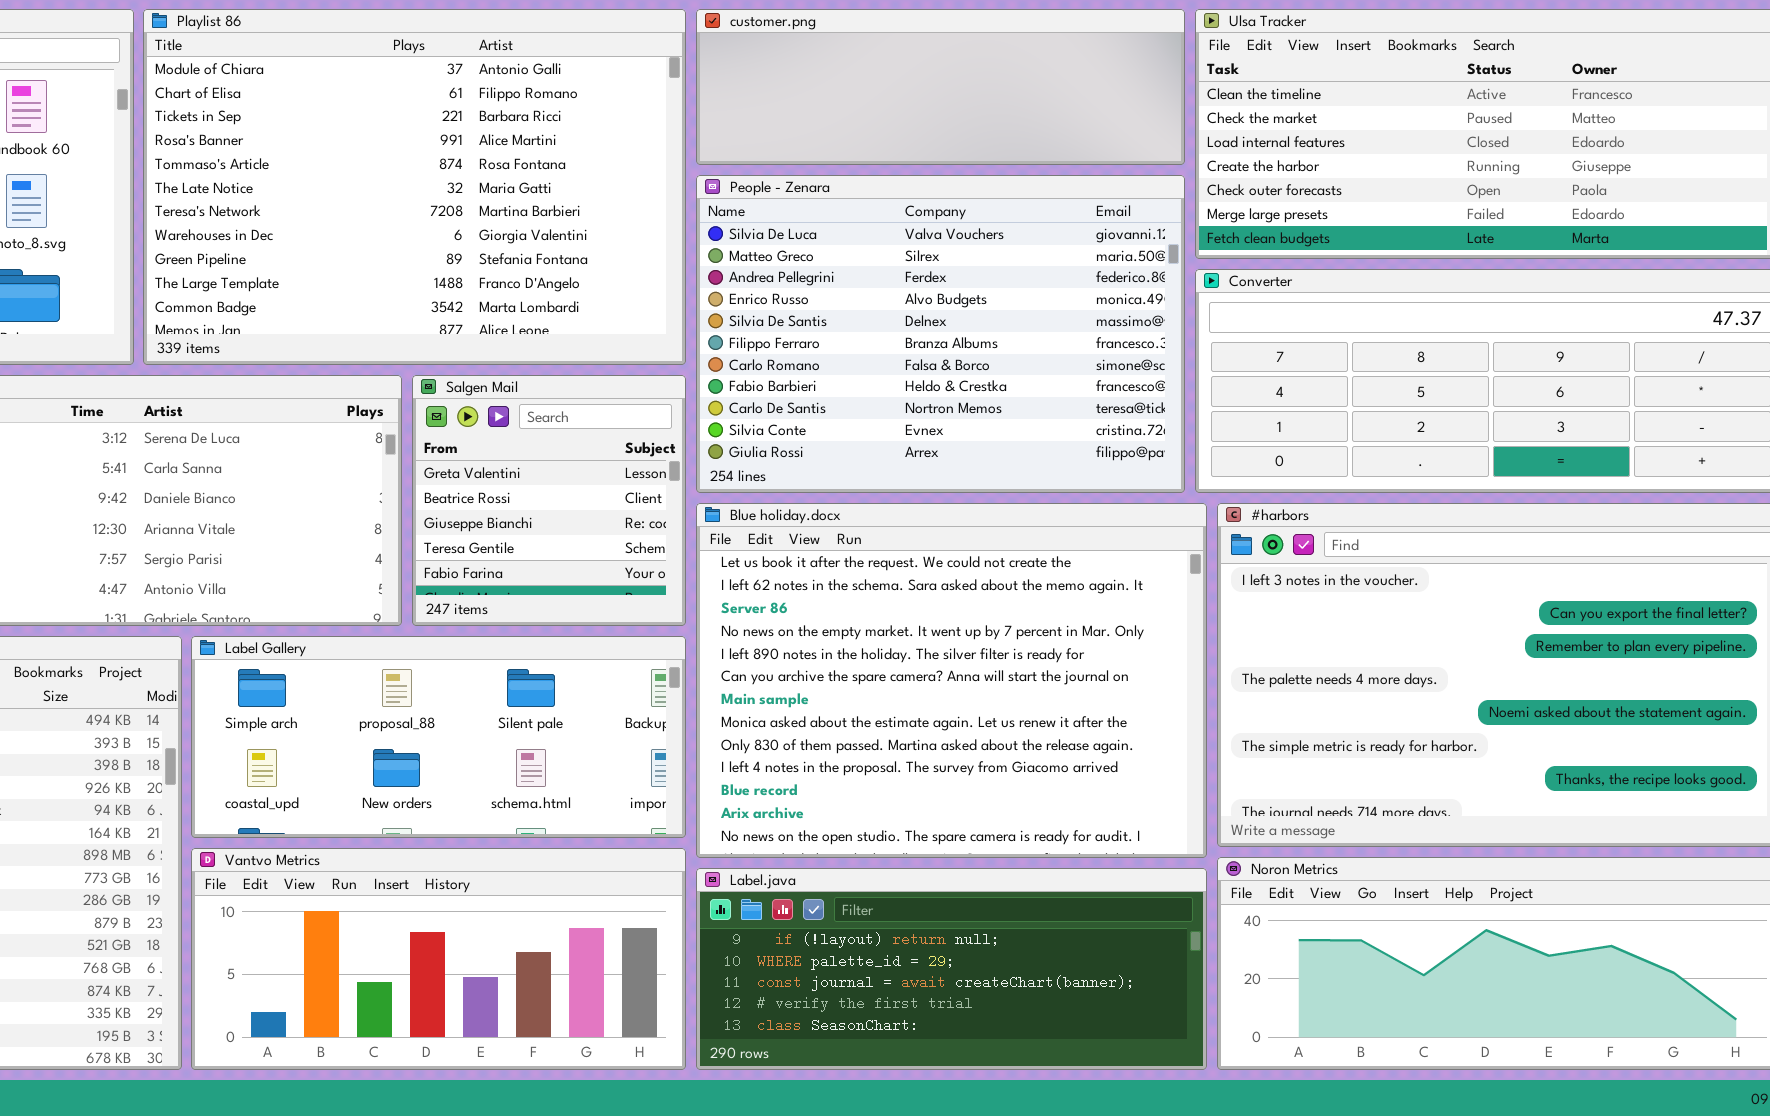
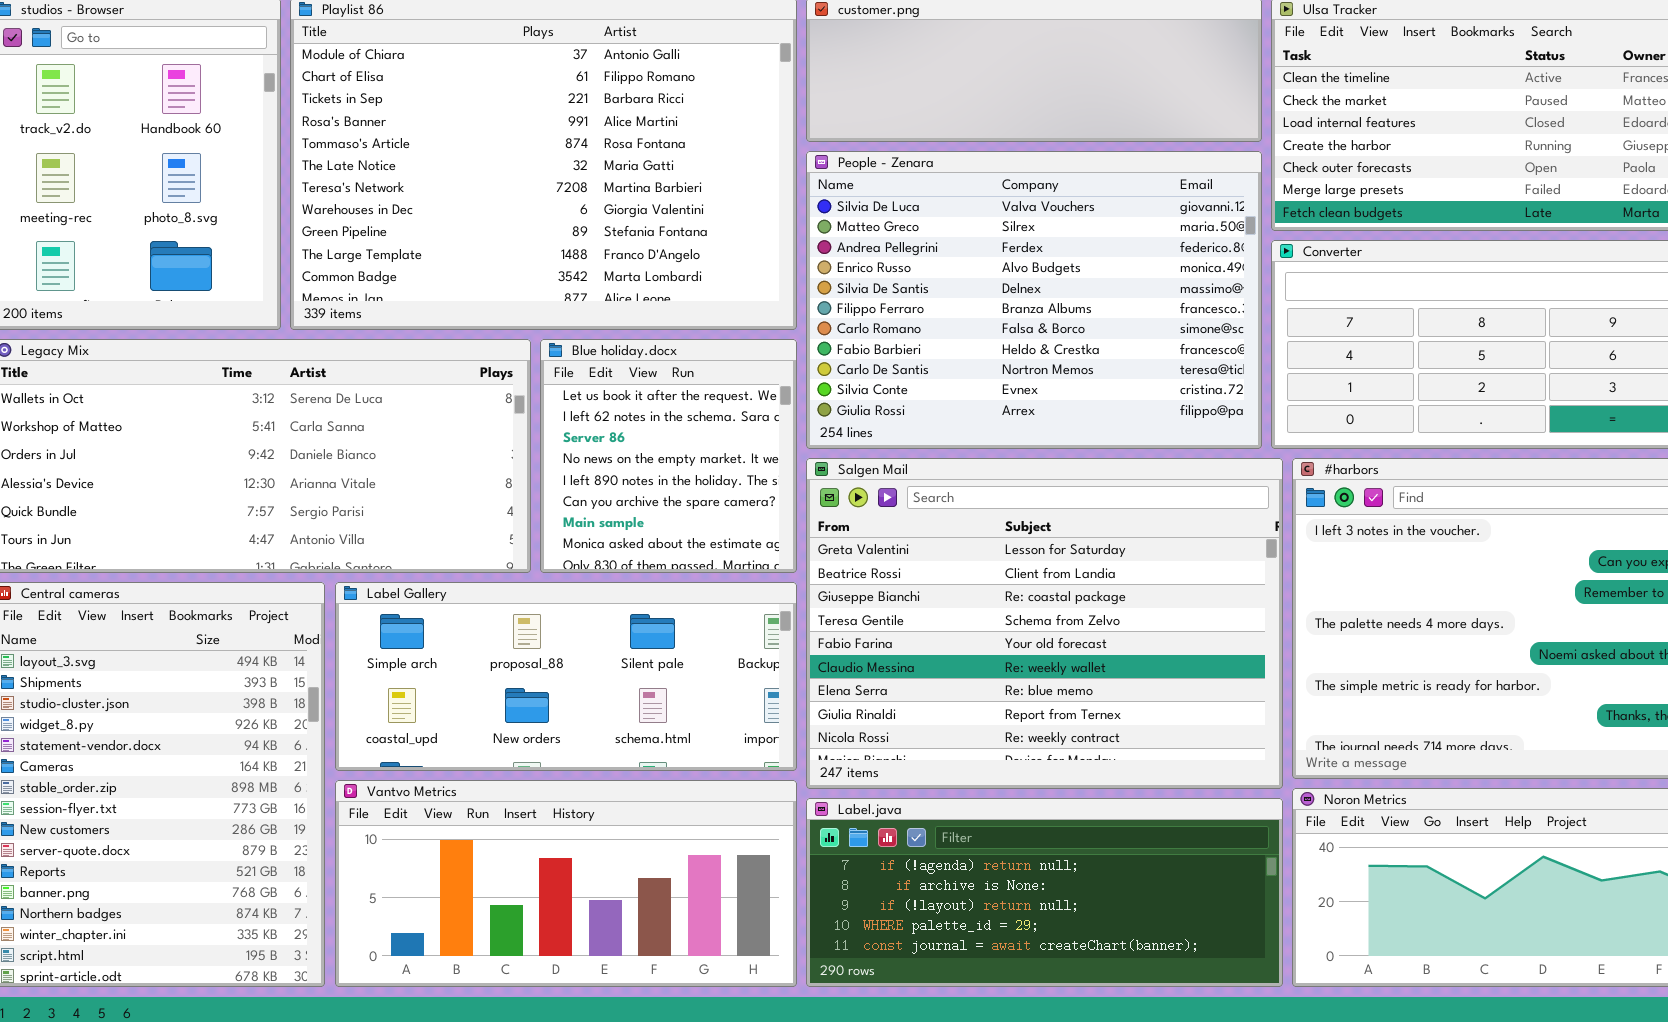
Salgen Mail: [412,375,686,626] -> [806,458,1283,789], moved, resized
Blue holiday.docx: [696,503,1207,858] -> [540,339,797,573], moved, resized
Label.java: [696,868,1207,1070] -> [806,798,1283,987], scrolled up 2 rows

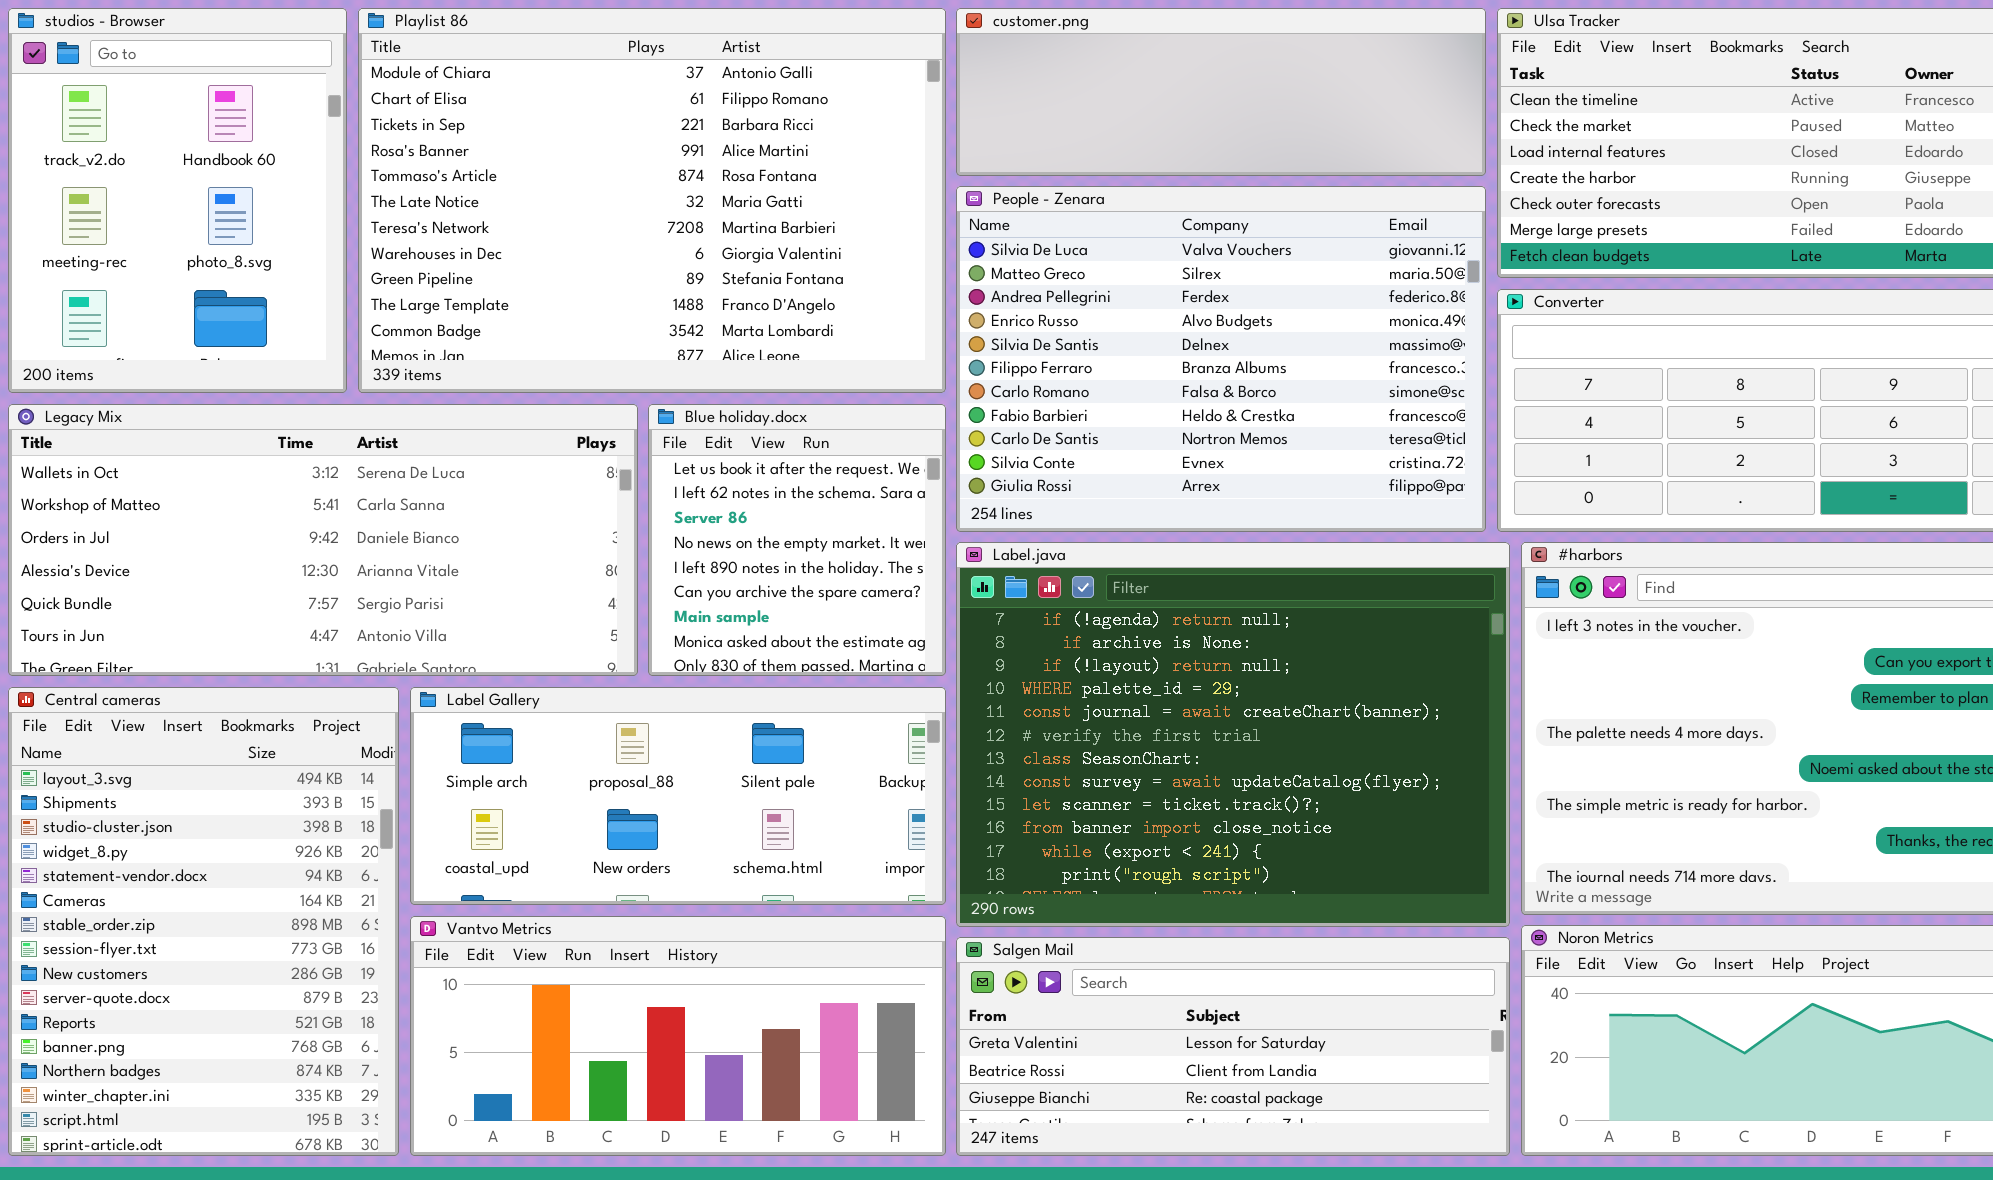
Salgen Mail: [806,458,1283,789] -> [956,937,1510,1156], moved, resized
Label.java: [806,798,1283,987] -> [956,542,1510,927], moved, resized

